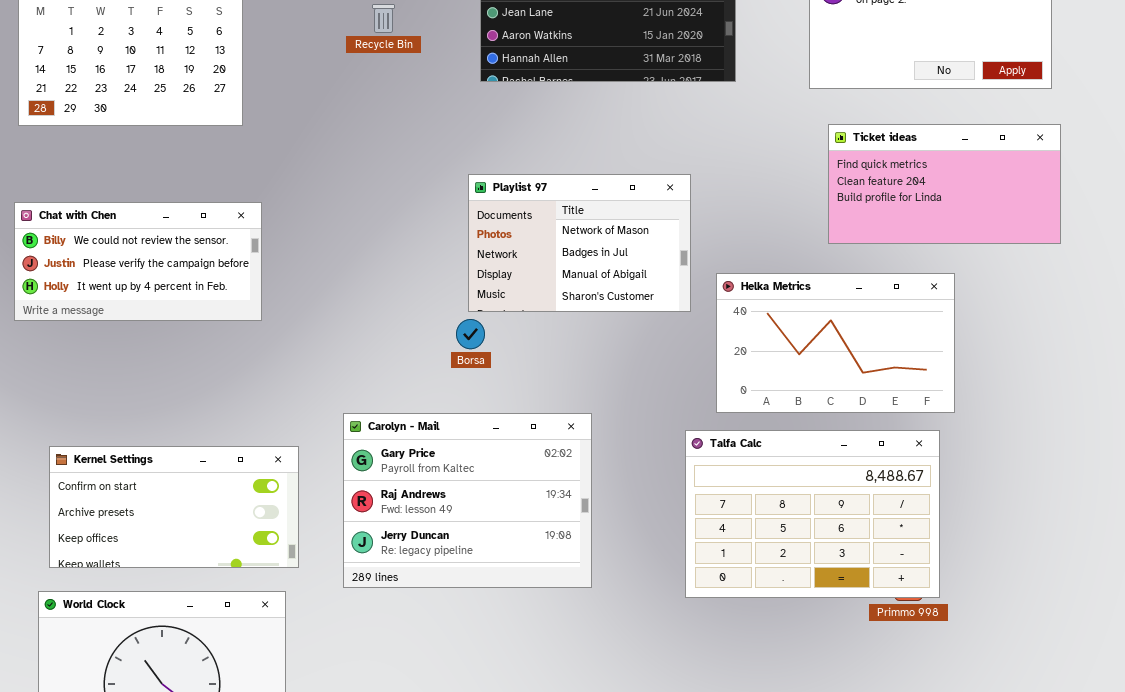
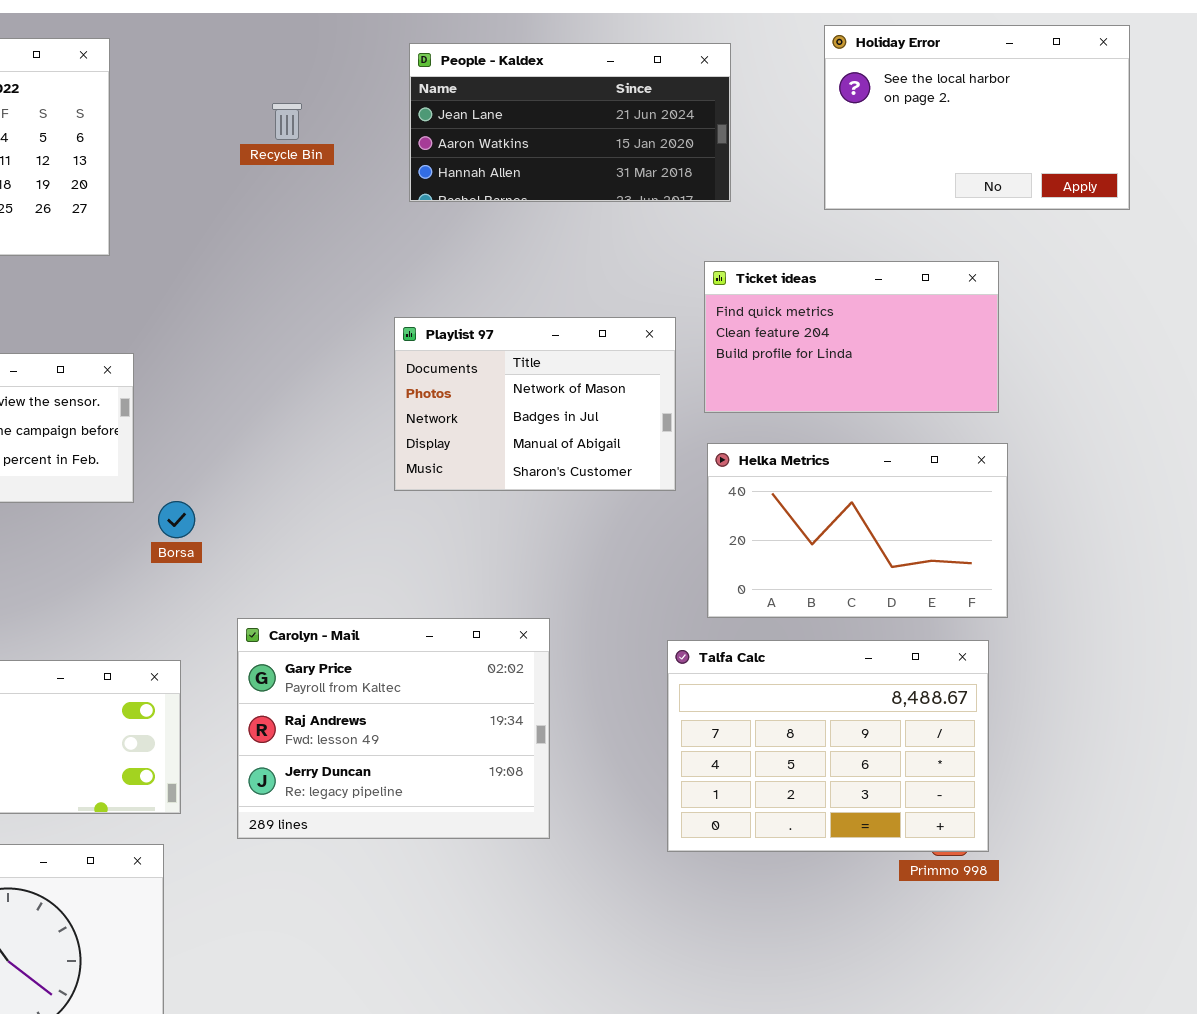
Ticket ideas: [828,124,1061,244] -> [704,261,999,413], moved
Borsa: [456,319,485,349] -> [158,501,195,538], moved

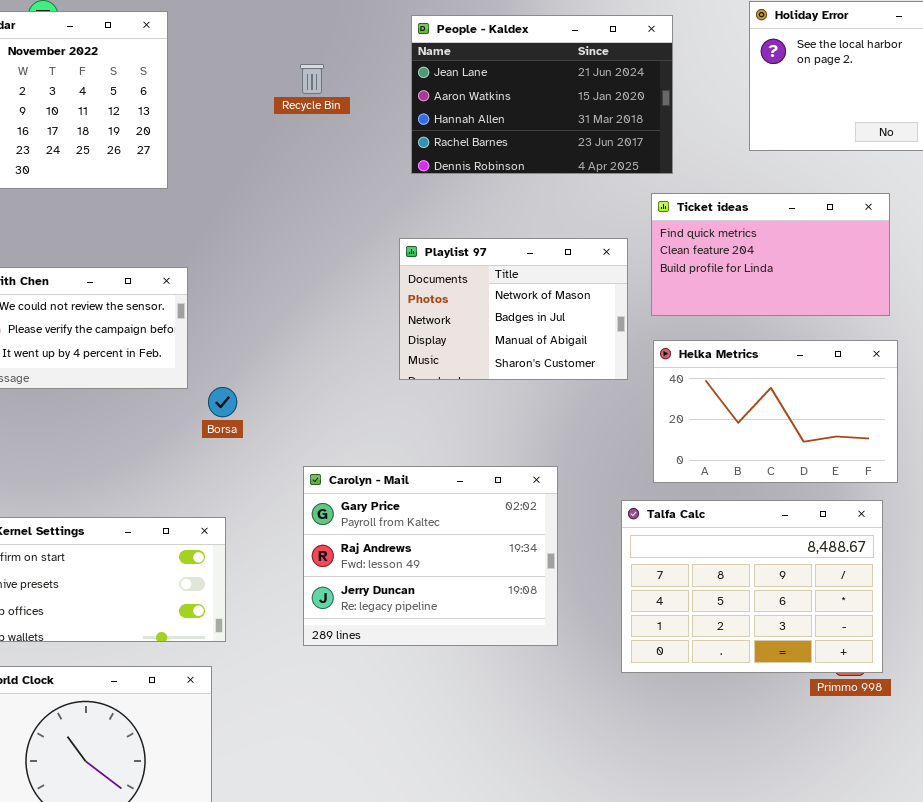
People - Kaldex: [409,43,731,202] -> [411,15,673,174], resized
Carolyn - Mail: [237,618,550,839] -> [303,466,558,646], moved

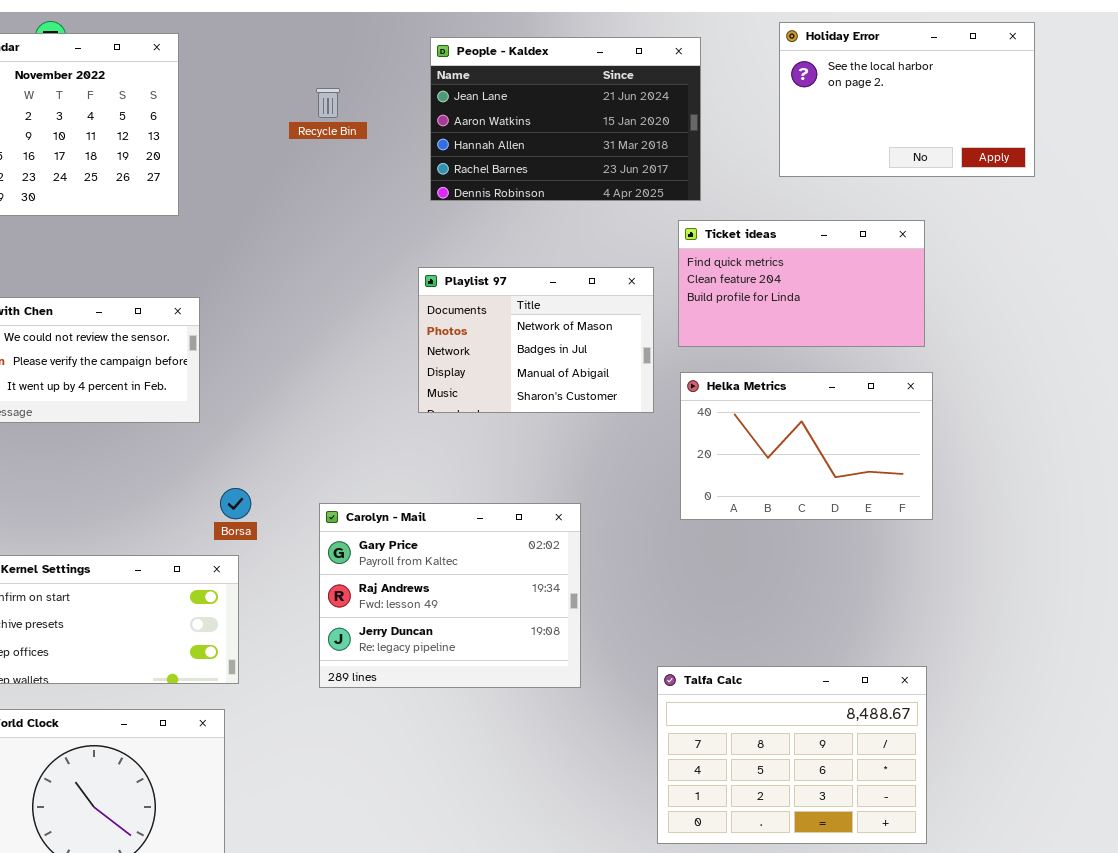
Borsa: [208,387,237,417] -> [220,488,251,519], moved
Talfa Calc: [621,500,883,673] -> [657,666,927,844], moved

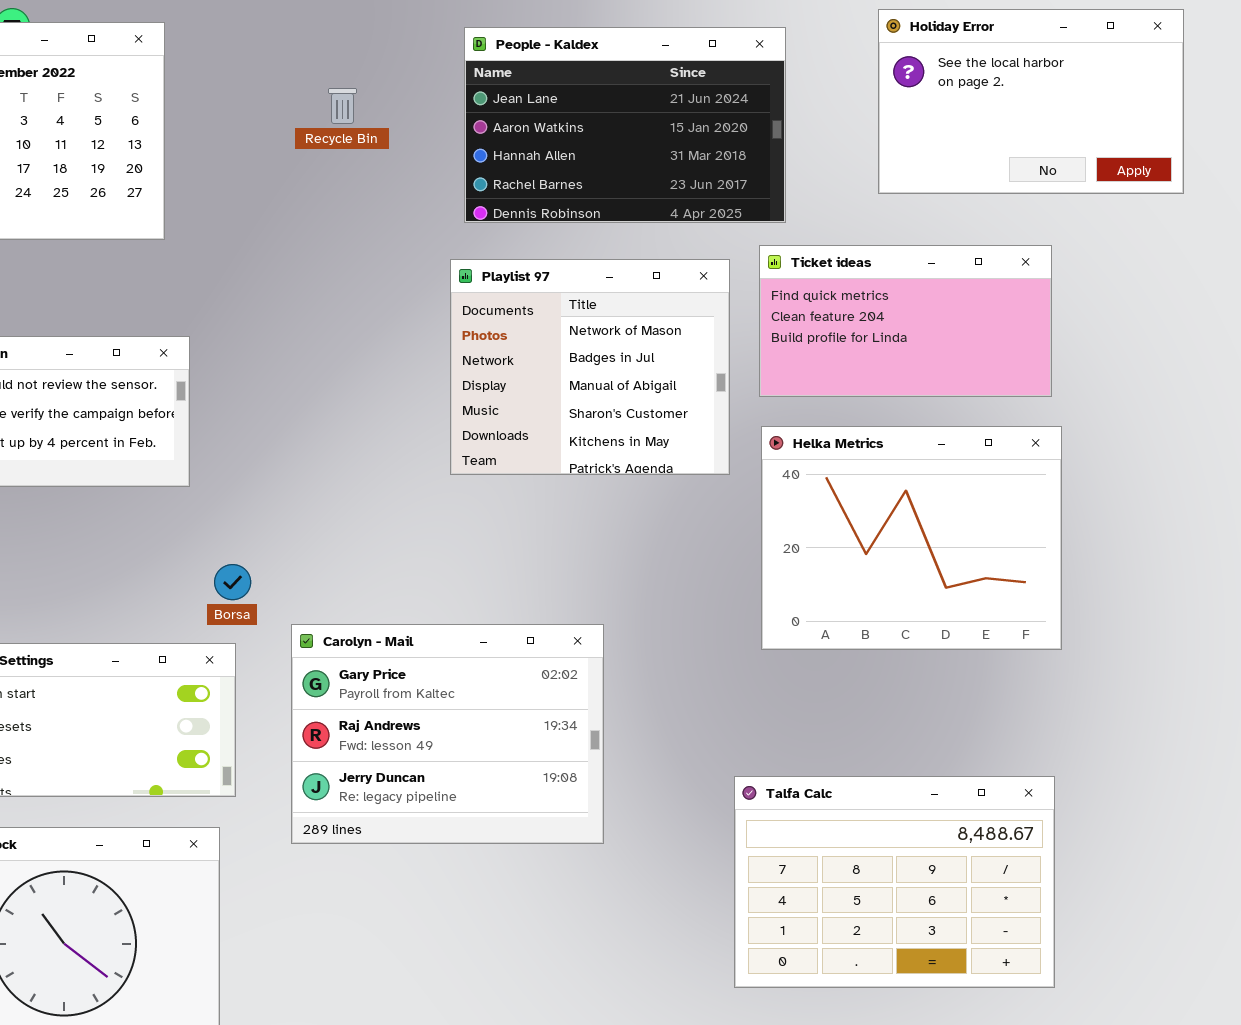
Playlist 97: [418,267,654,413] -> [450,259,730,475], resized
Helka Metrics: [680,372,933,520] -> [761,426,1062,650], resized
Carolyn - Mail: [319,503,581,688] -> [291,624,604,844], moved

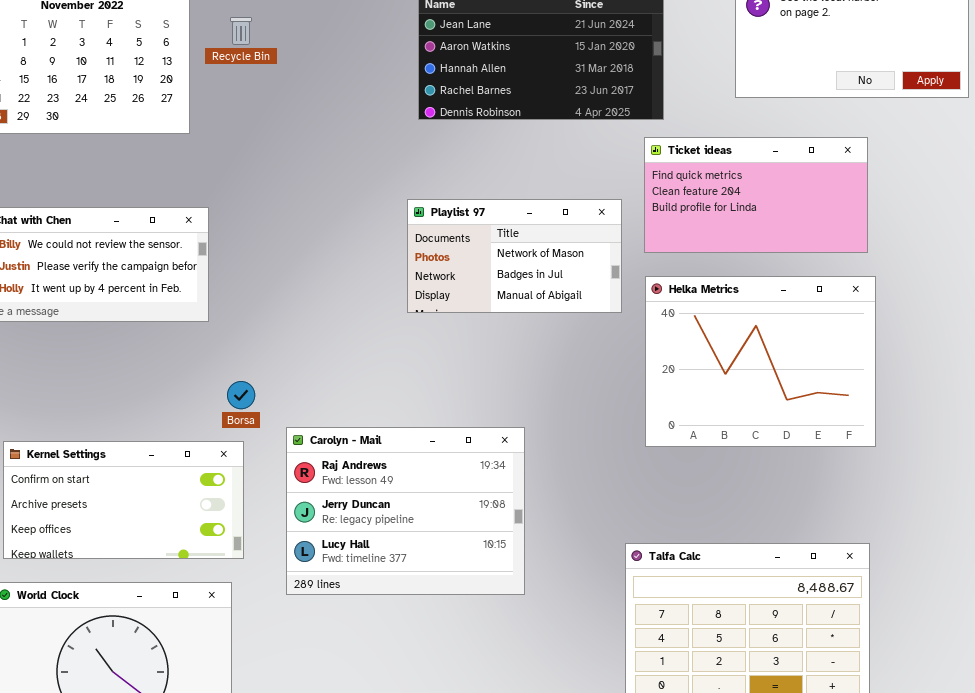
Recycle Bin: [328,88,357,124] -> [230,17,252,45], moved
Playlist 97: [450,259,730,475] -> [407,199,622,313], resized
Carolyn - Mail: [291,624,604,844] -> [286,427,525,595], scrolled down 1 row

